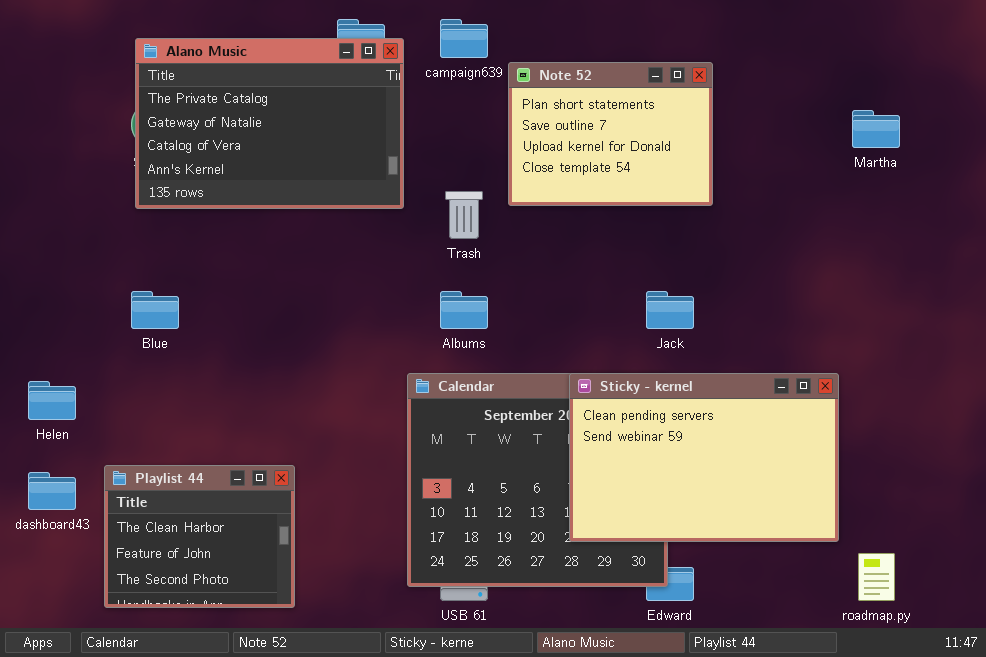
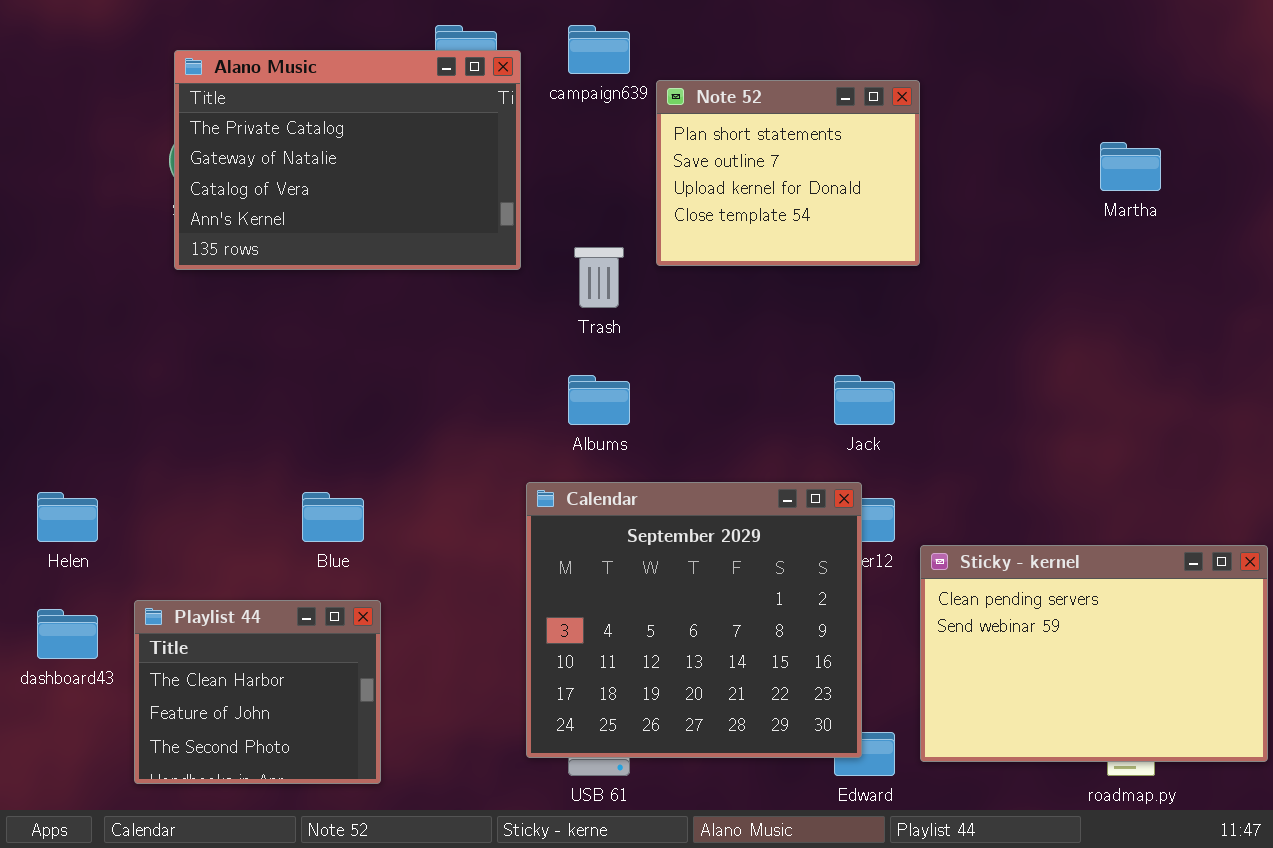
Blue: [131,291,179,329] -> [302,492,364,542], moved
Sticky - kernel: [569,373,839,542] -> [920,545,1268,762], moved

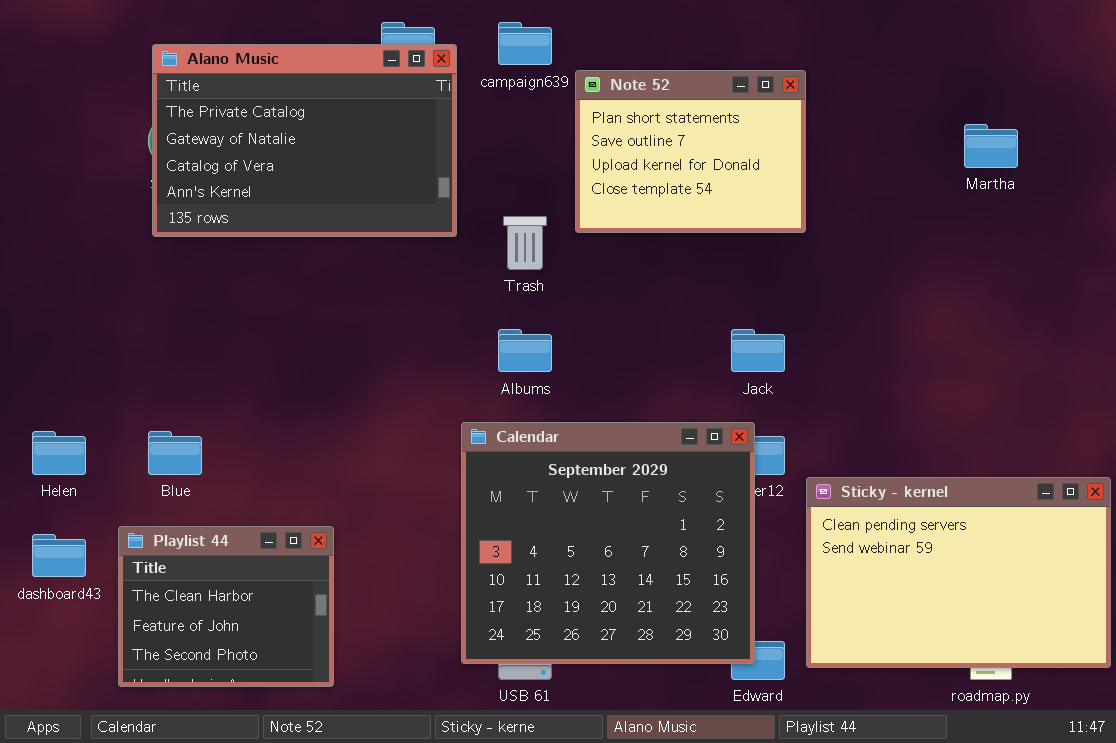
Blue: [302,492,364,542] -> [148,431,202,475], moved

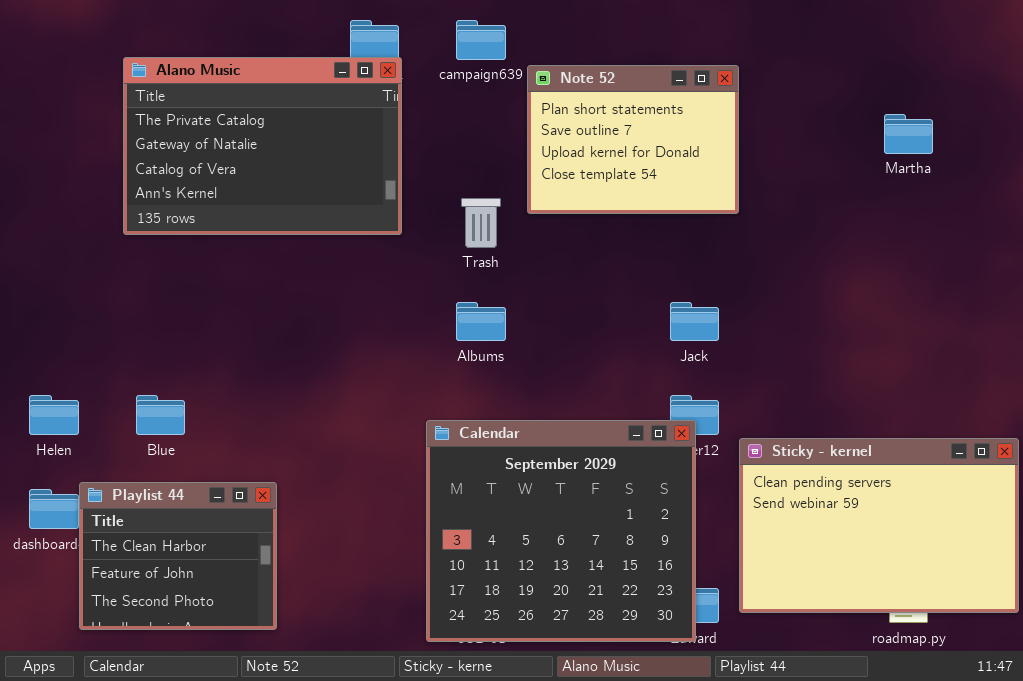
Alano Music: [152,44,457,237] -> [123,57,402,235], moved
Calendar: [461,422,755,664] -> [426,420,696,642], moved
Playlist 44: [118,526,334,687] -> [79,482,277,630], moved

